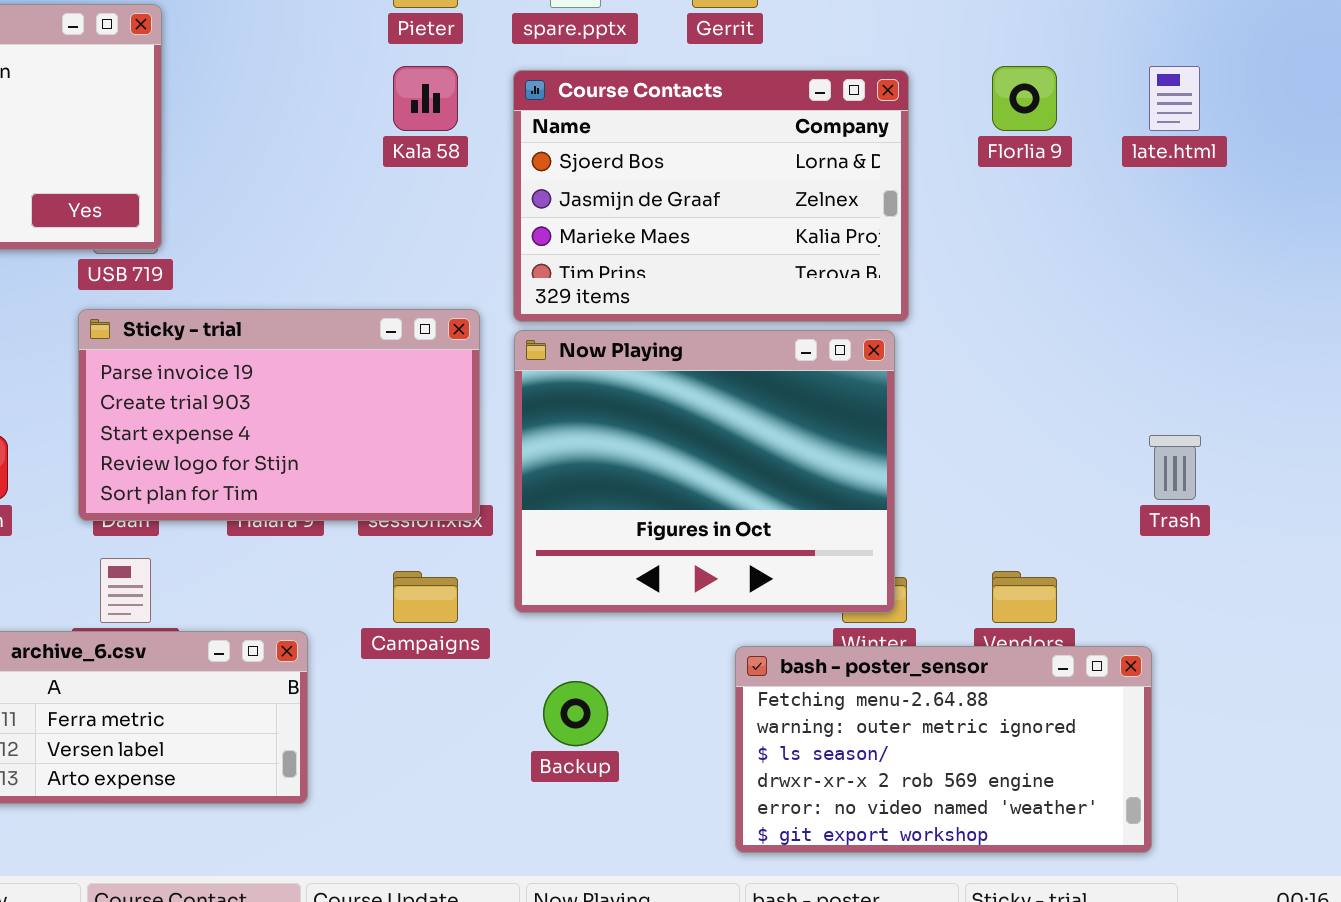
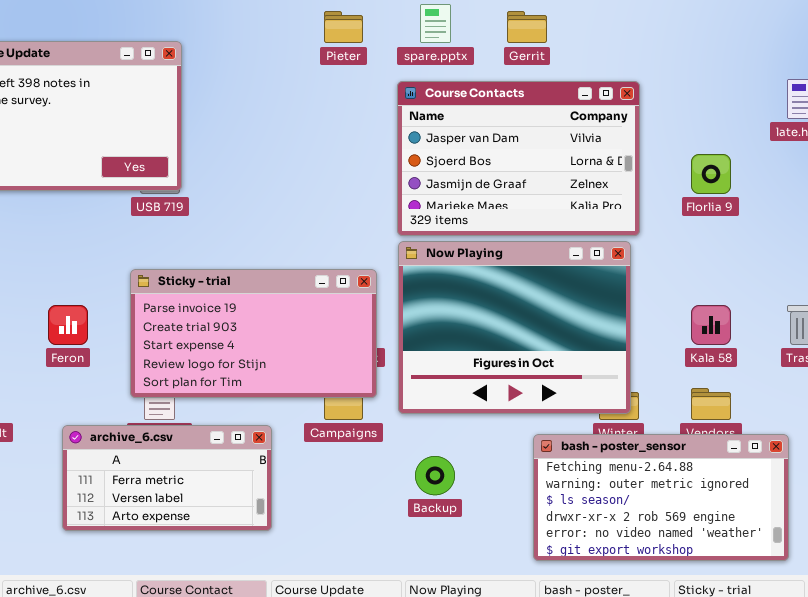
Kala 58: [393,66,458,131] -> [691,305,731,345], moved
Florlia 9: [992,66,1057,131] -> [691,154,731,194], moved
Course Contacts: [513,70,909,322] -> [397,81,640,236], scrolled up 1 row
Sticky - trial: [78,309,480,521] -> [130,269,377,398], moved

